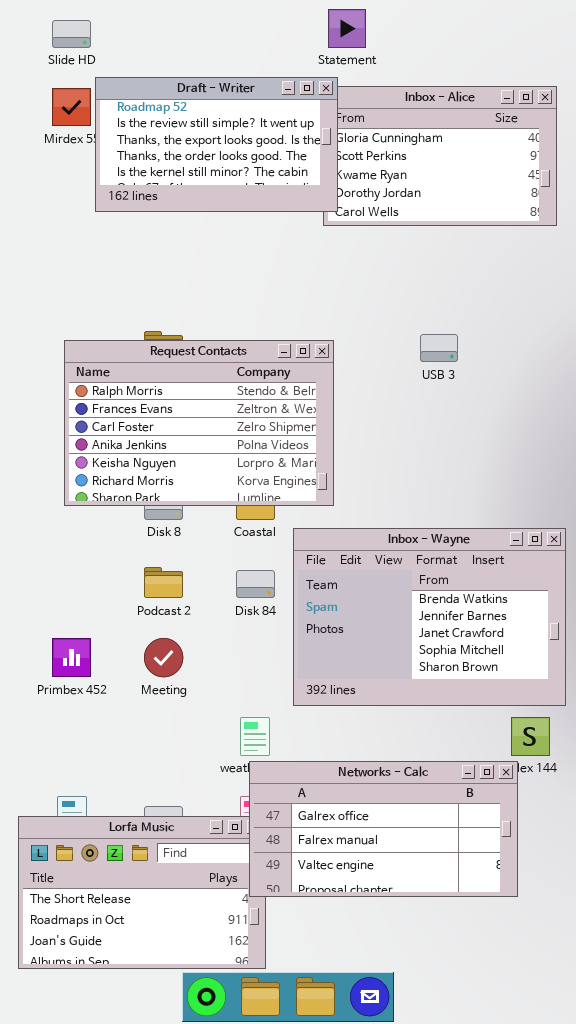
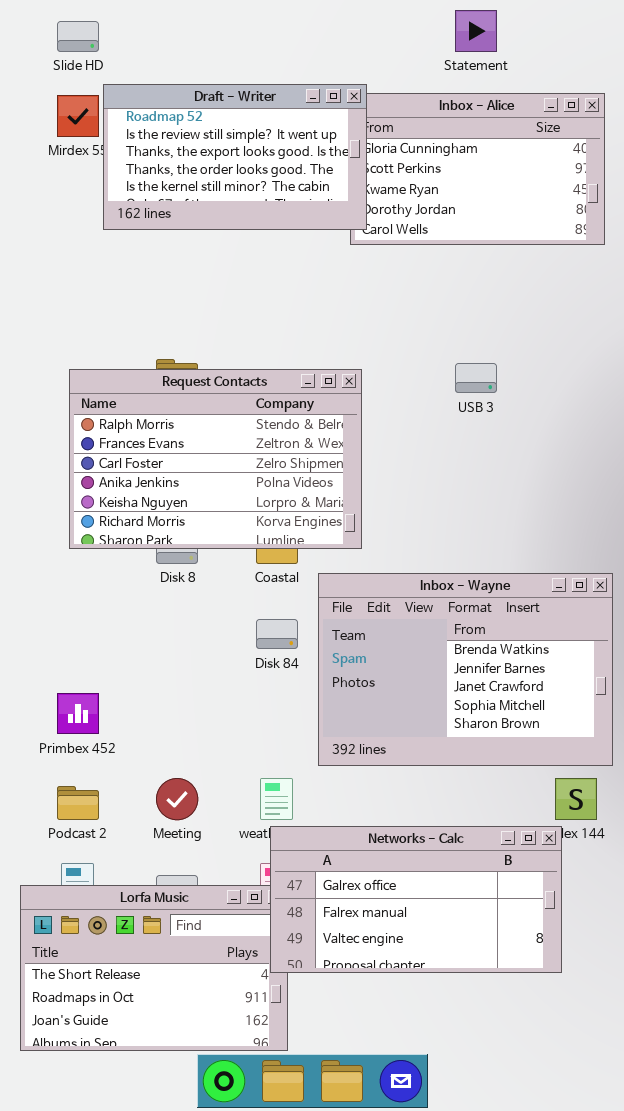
Statement: [328,9,366,48] -> [455,10,497,52], moved
Podcast 2: [144,567,183,598] -> [57,786,99,820], moved
Meeting: [144,638,183,677] -> [156,778,198,820], moved

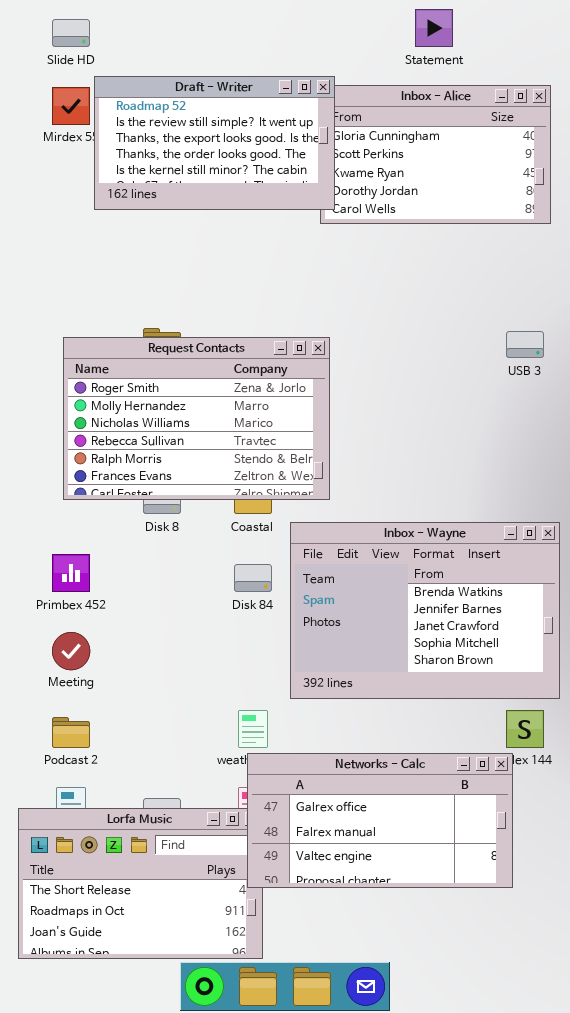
USB 3: [455,363,497,393] -> [506,331,544,358], moved
Request Contacts: [69,369,362,549] -> [63,337,330,500], scrolled up 4 rows
Primbex 452: [57,693,99,734] -> [52,554,90,592], moved
Meeting: [156,778,198,820] -> [52,632,90,670], moved

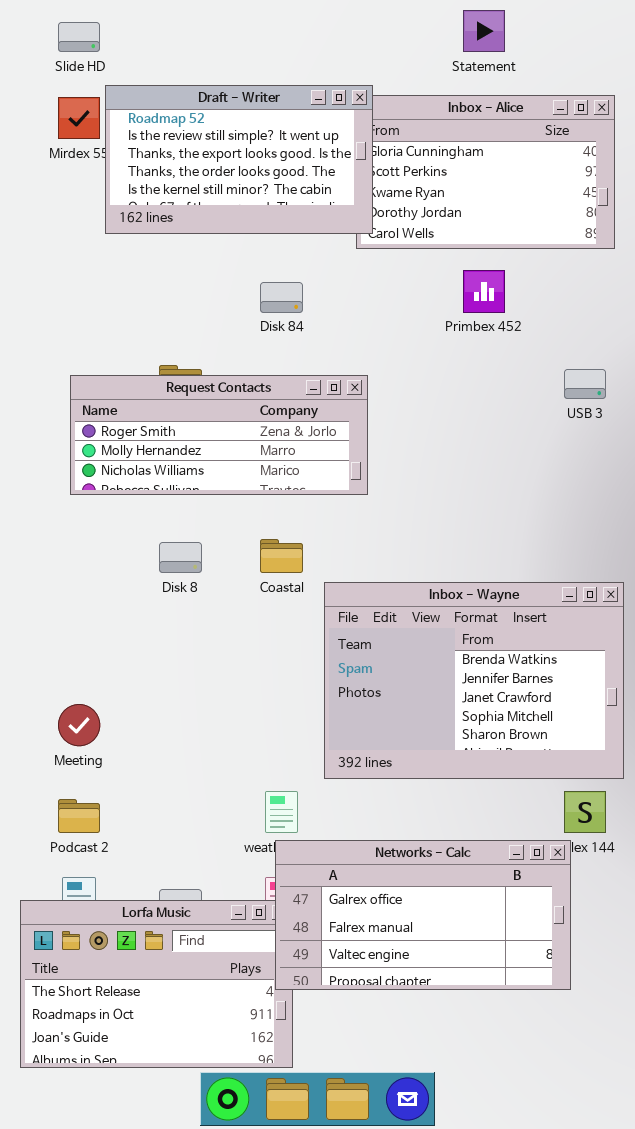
Request Contacts: [63,337,330,500] -> [70,375,368,495], resized
Primbex 452: [52,554,90,592] -> [463,270,505,313], moved
Disk 84: [234,564,272,592] -> [260,282,303,313], moved

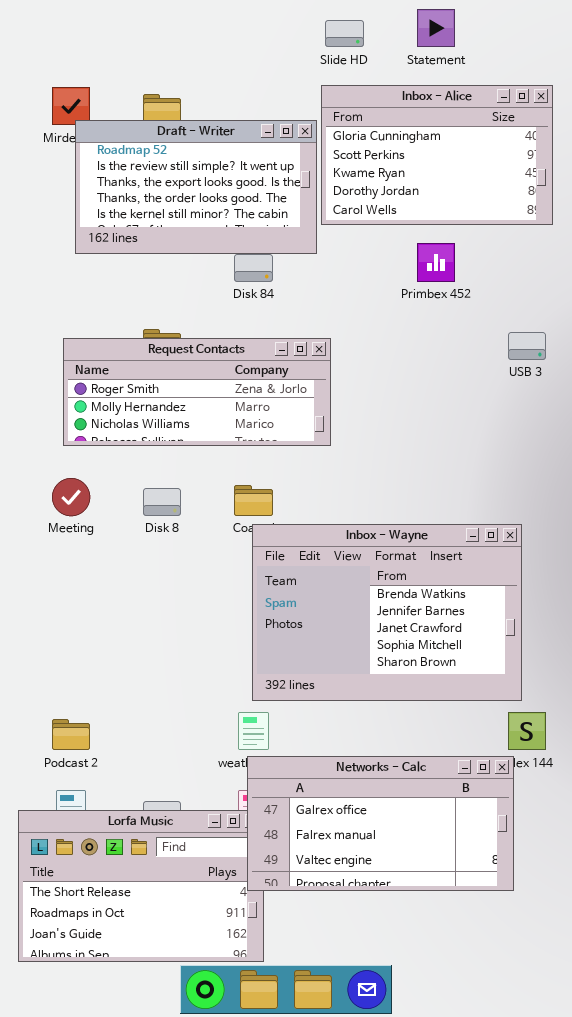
Slide HD: [58,22,100,52] -> [325,20,364,47], moved
Draft - Writer: [105,85,373,234] -> [75,120,317,254], moved
Inbox - Wayne: [324,582,624,779] -> [252,524,522,701], moved
Meeting: [58,704,100,746] -> [52,478,90,516], moved

